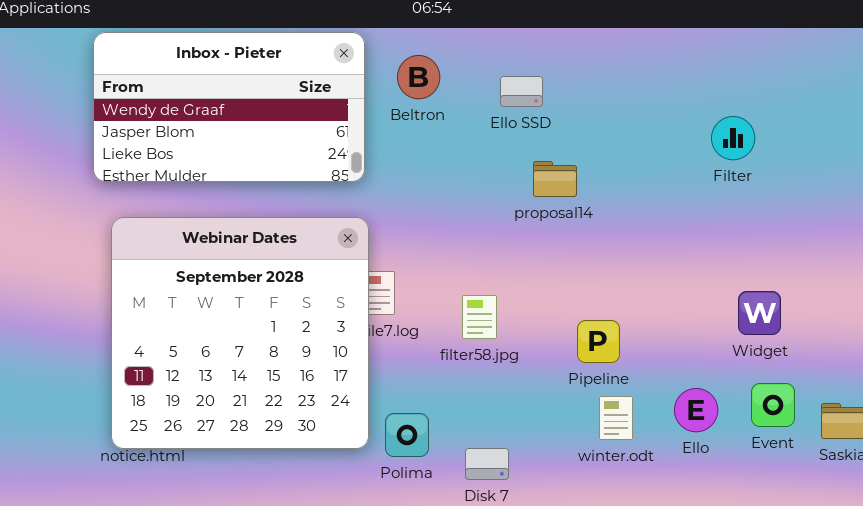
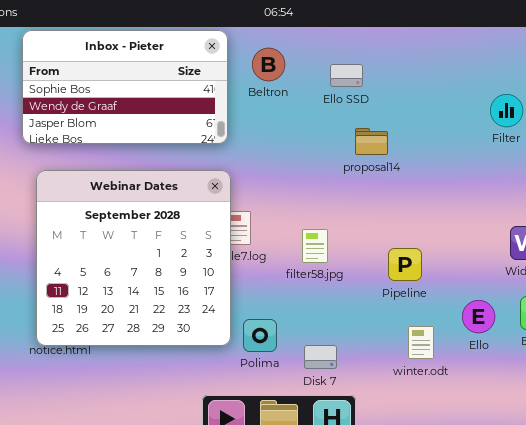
Inbox - Pieter: [93,32,365,182] -> [22,30,228,144], scrolled up 1 row
winter.odt: [599,396,633,440] -> [408,326,434,359], moved

